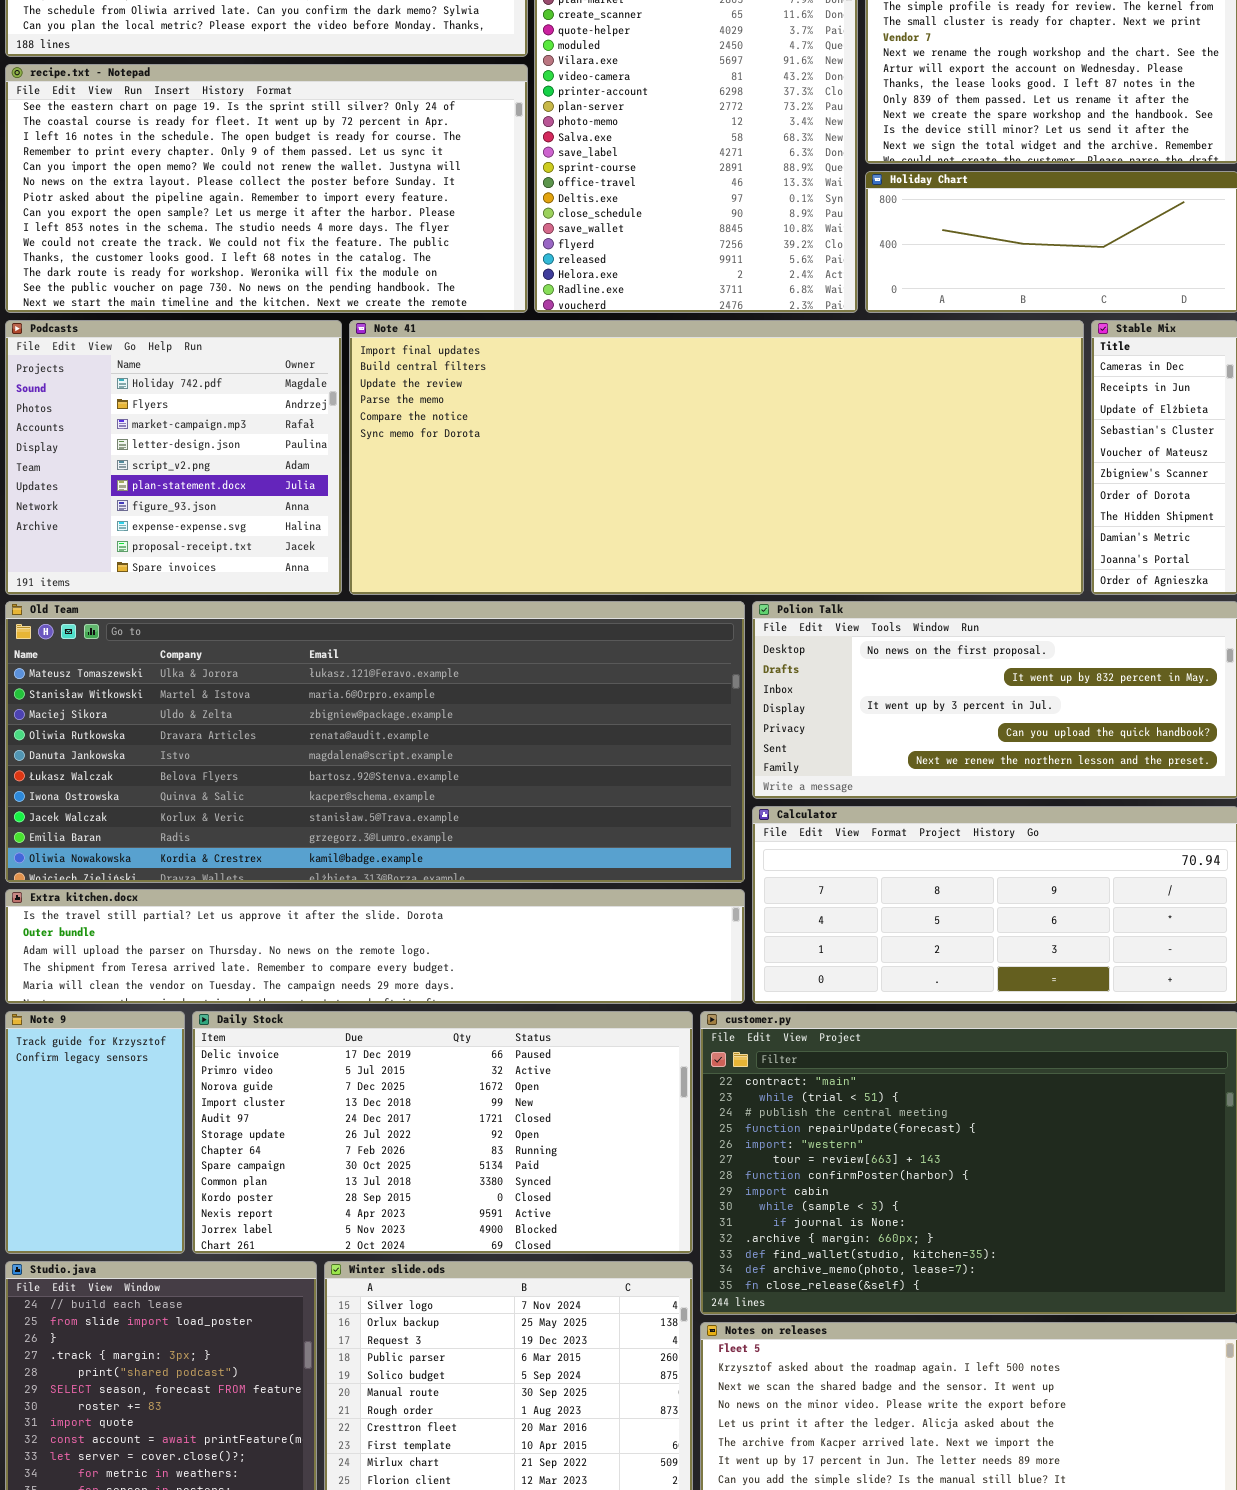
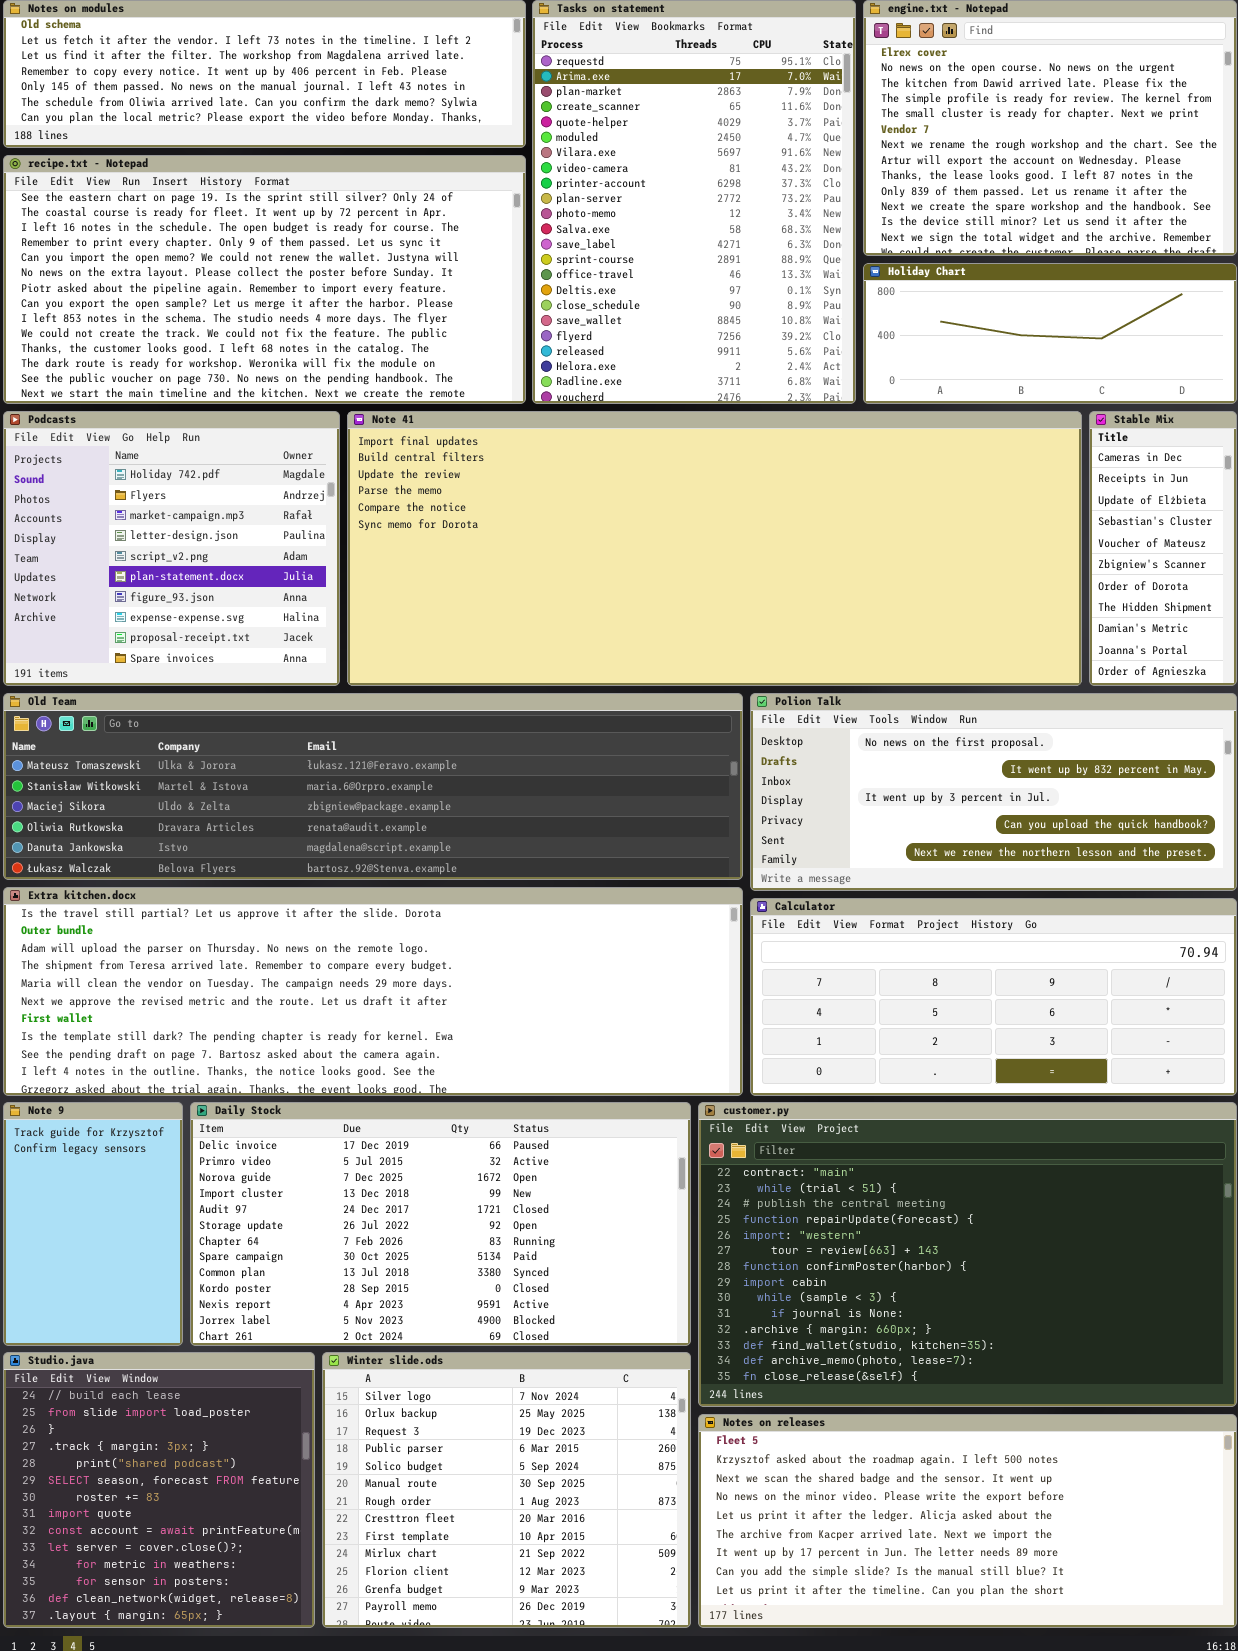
Old Team: [5,601,745,883] -> [3,693,743,880], resized
Extra kitchen.docx: [5,889,745,1004] -> [3,887,743,1096], resized

